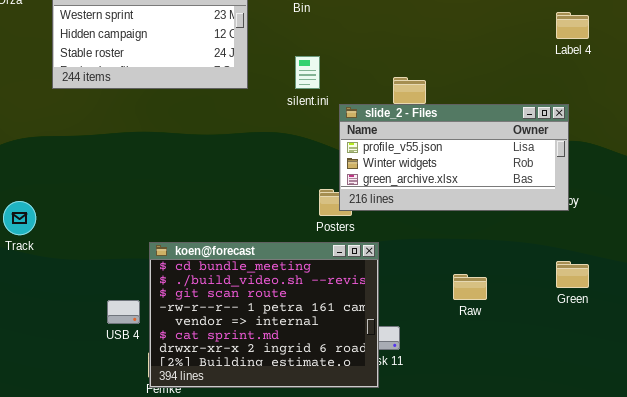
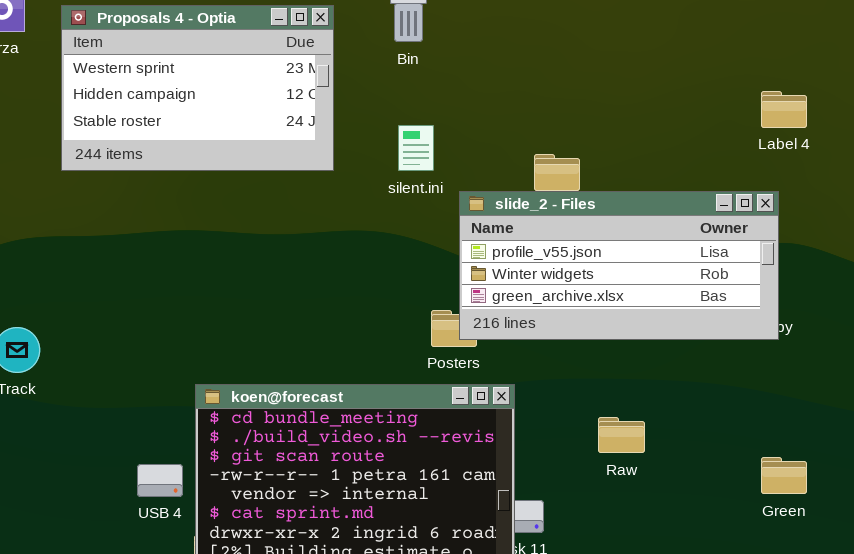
Label 4: [556,12,589,39] -> [761,91,807,128], moved
Green: [556,261,589,288] -> [761,457,807,494], moved
Raw: [453,274,487,300] -> [598,417,645,453], moved

